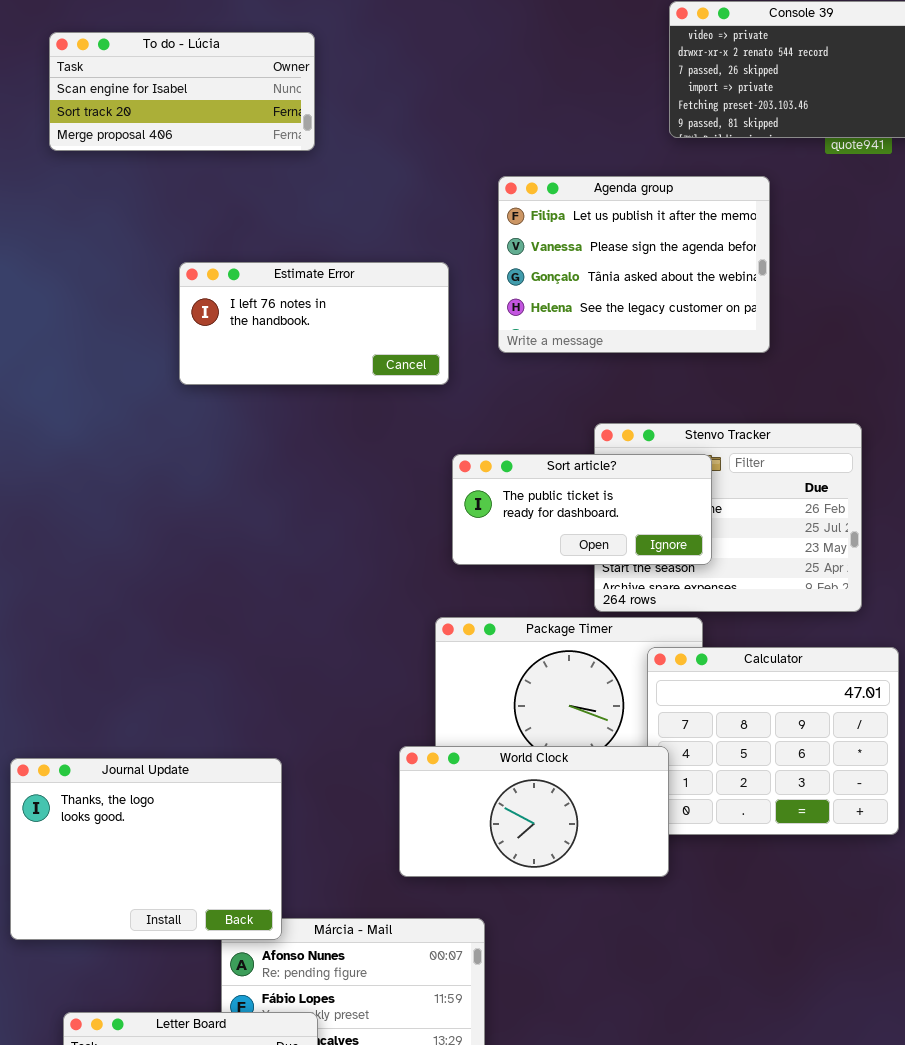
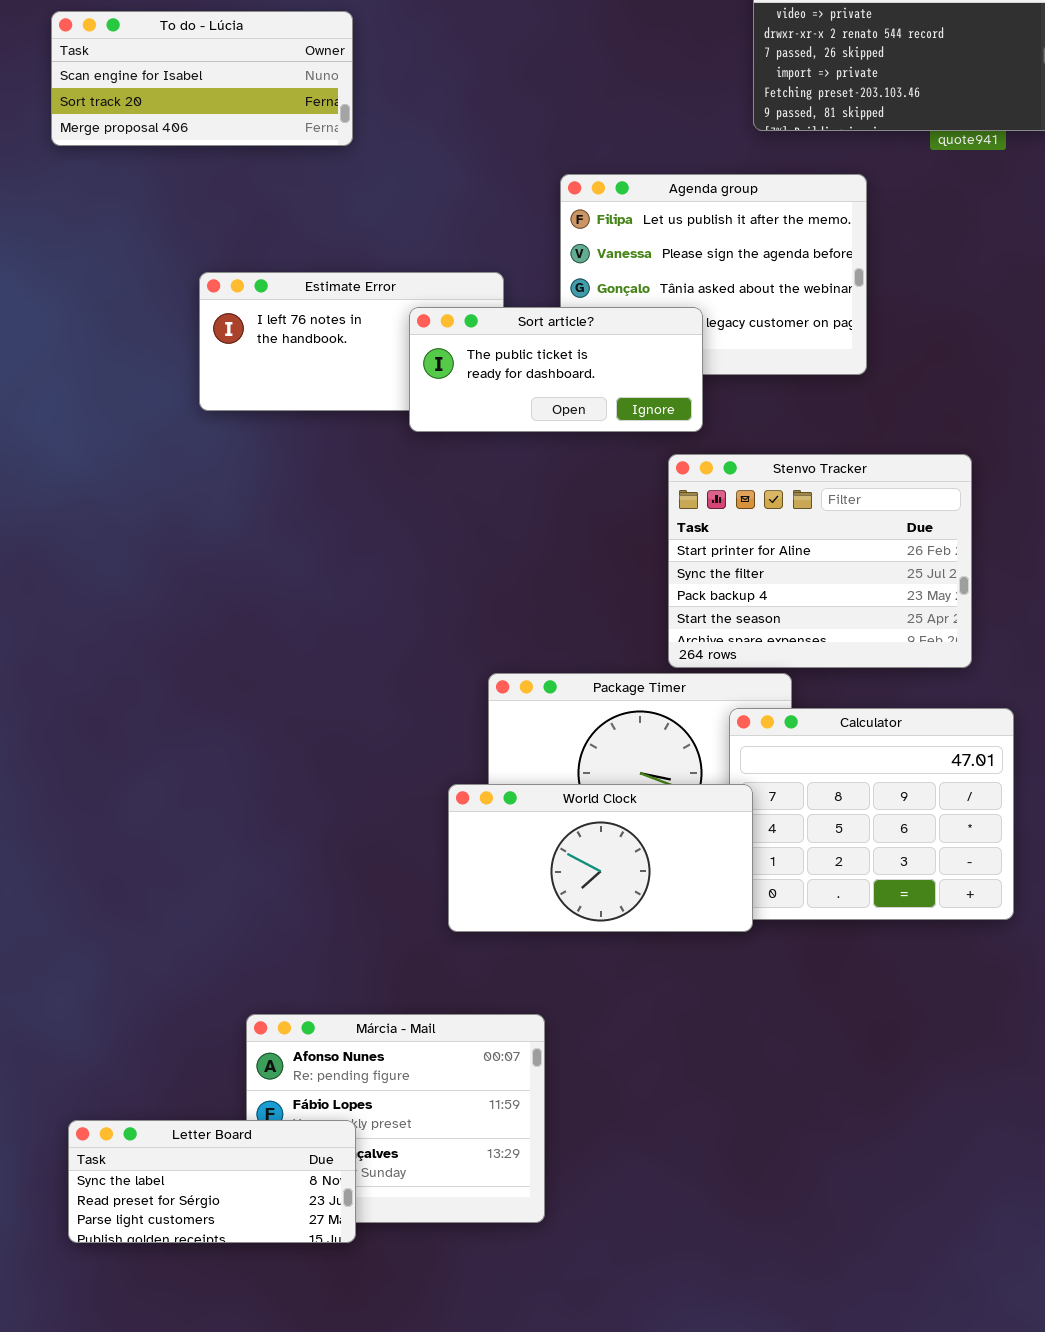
Sort article?: [452,454,712,565] -> [409,307,703,432], moved
World Clock: [399,746,669,877] -> [448,784,753,932], moved
Journal Update: [10,758,282,940] -> none, closed

